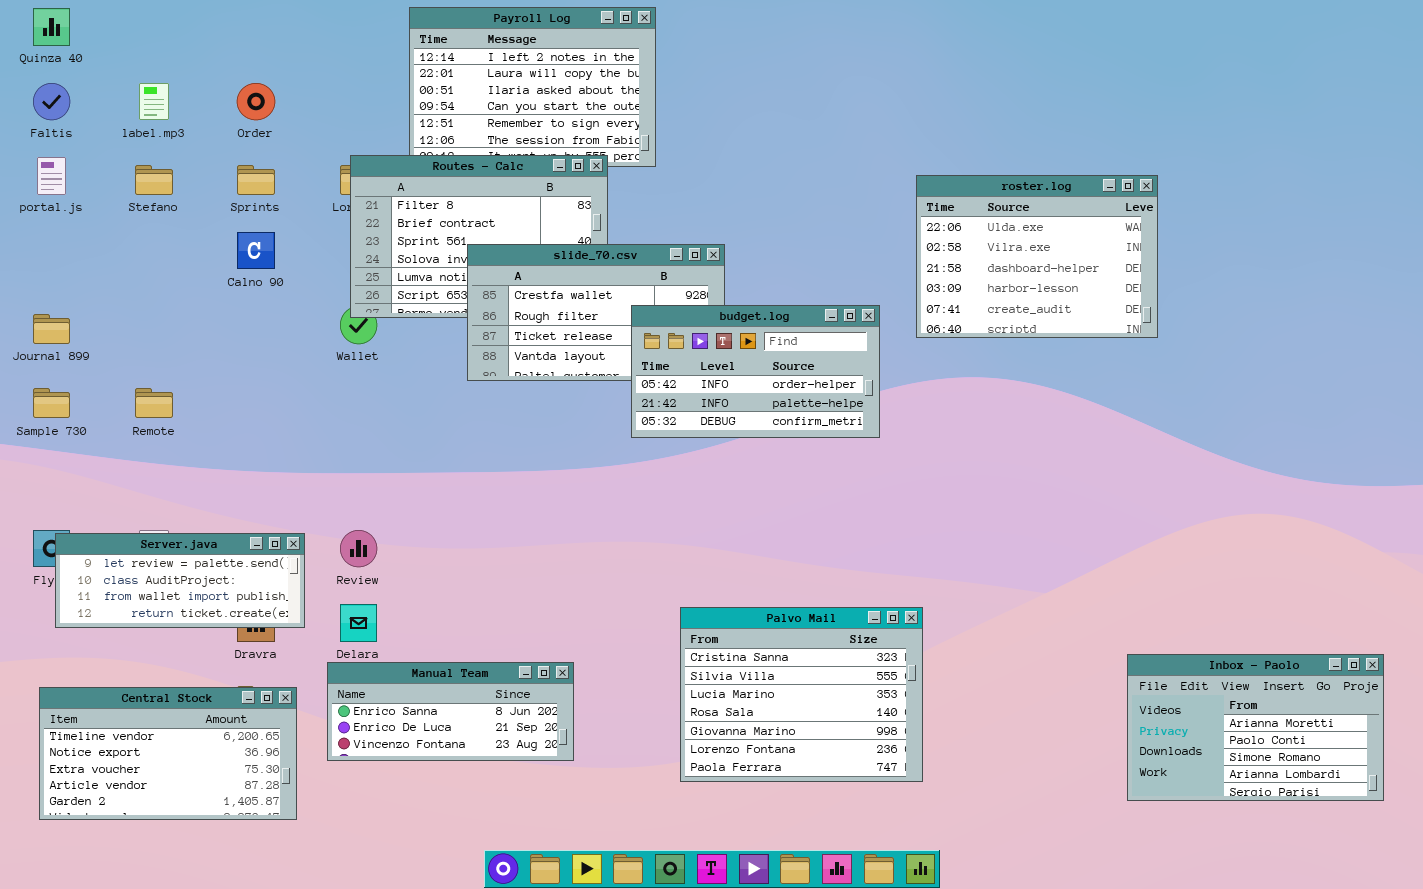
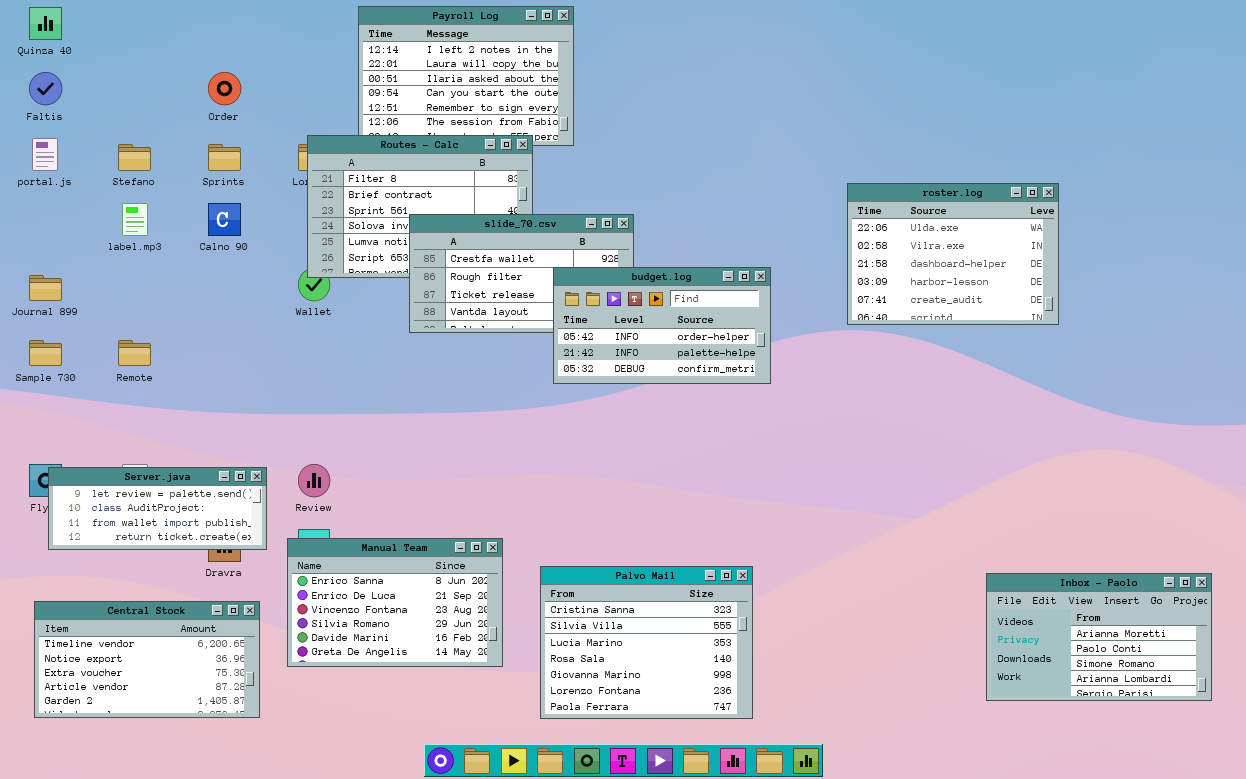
label.mp3: [139,83,169,120] -> [122,203,148,236], moved
roster.log: [916,175,1158,338] -> [847,183,1059,325], moved
Palvo Mail: [680,607,923,782] -> [540,566,753,719], moved
Manual Team: [327,662,574,761] -> [287,538,503,667], resized

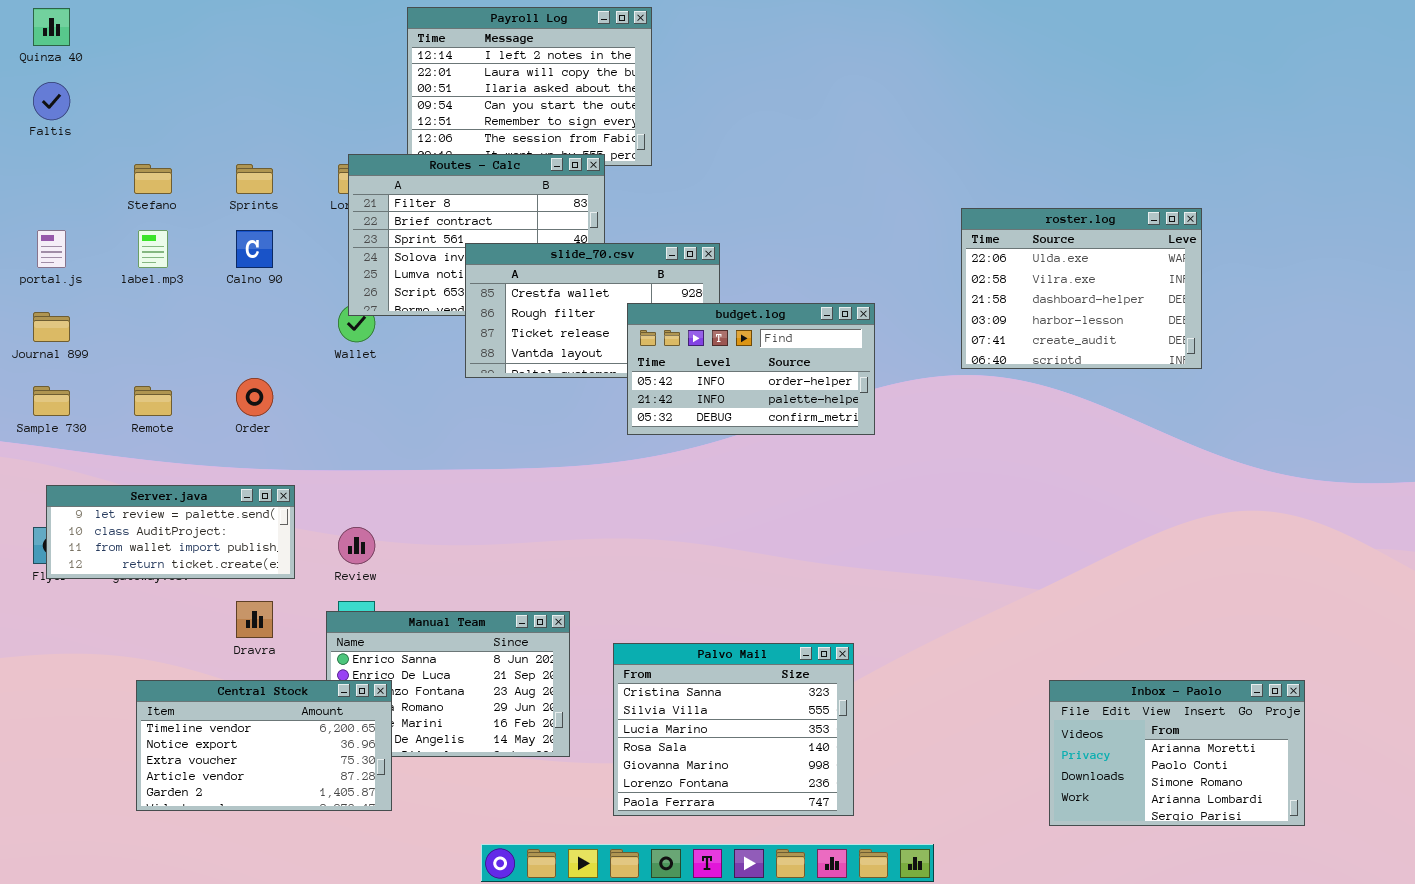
Order: [208,72,241,105] -> [236,378,273,416], moved
portal.js: [32,138,58,171] -> [37,230,66,268], moved
Server.java: [48,467,267,550] -> [46,485,295,579], moved
Inbox - Paolo: [986,573,1212,701] -> [1049,680,1305,826], moved
Central Stock: [34,601,260,718] -> [136,680,392,811], moved

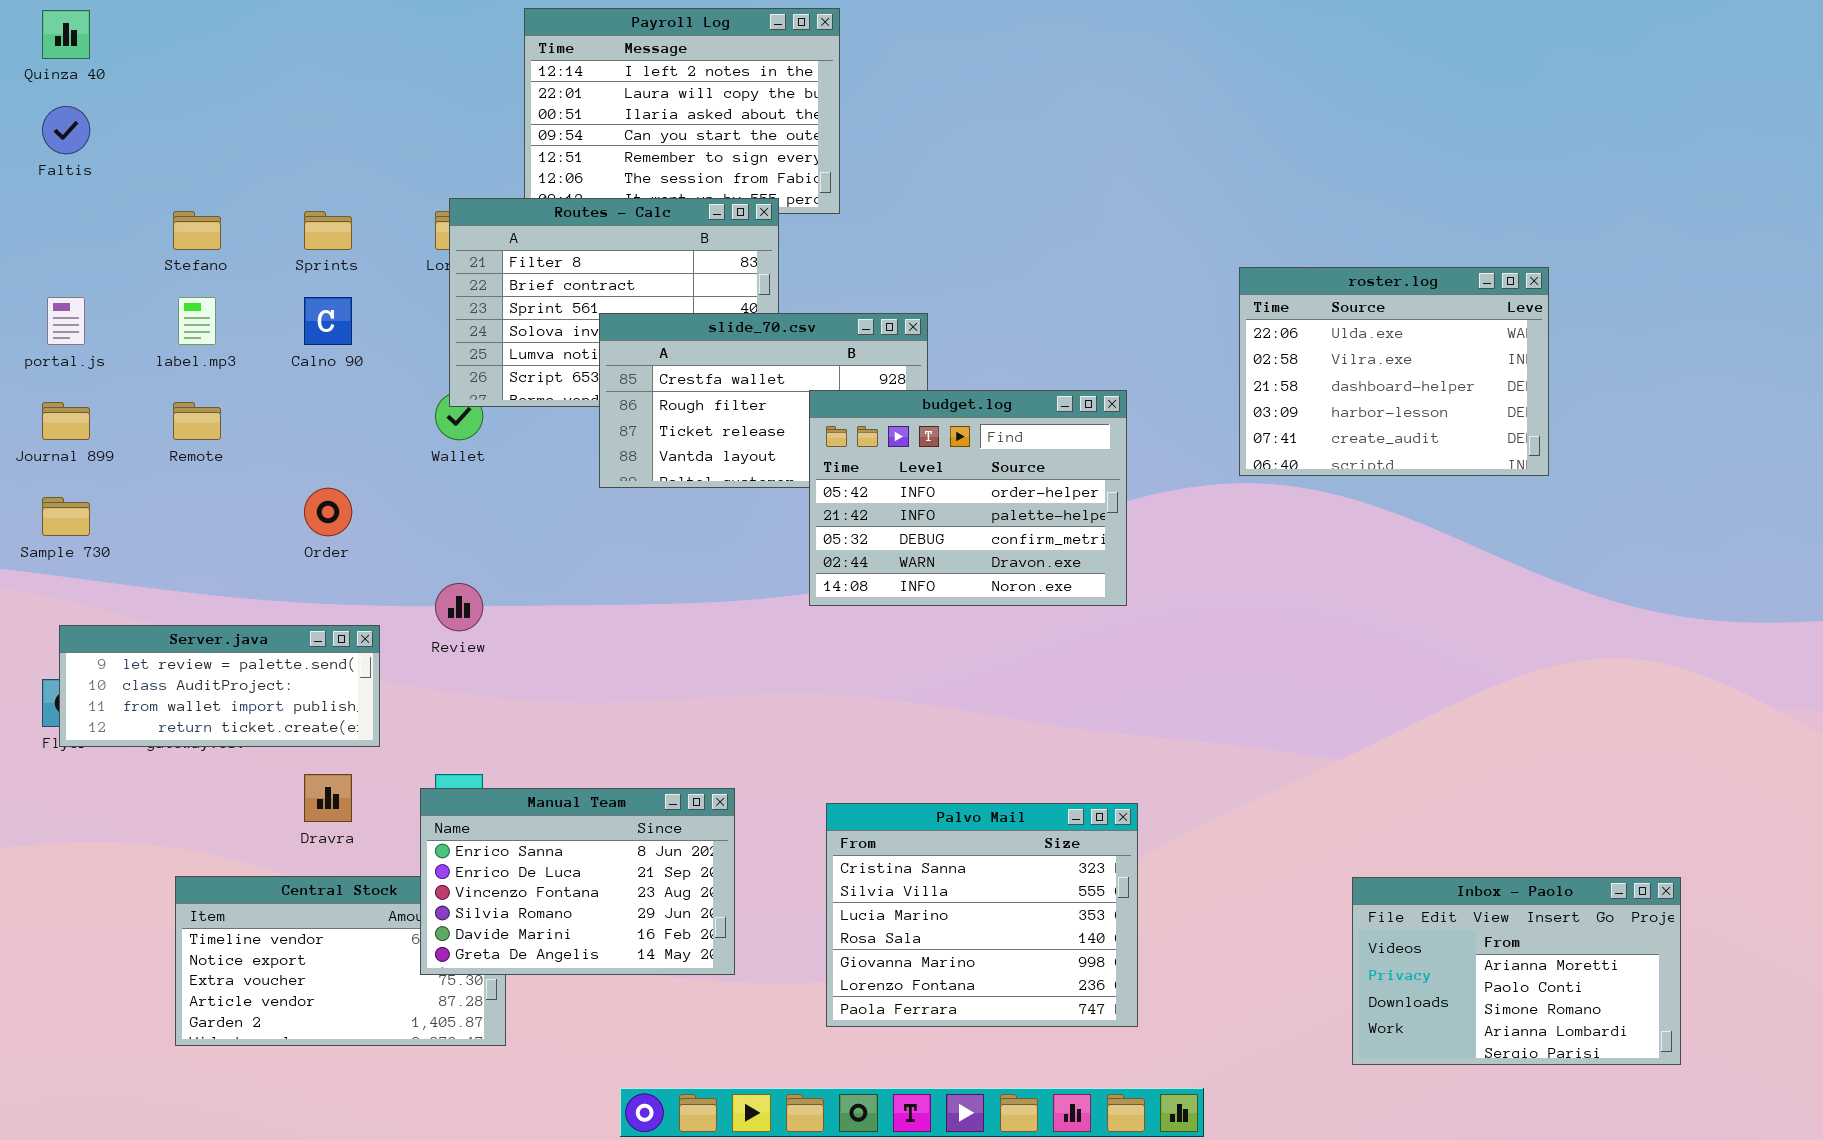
budget.log: [627,303,875,435] -> [809,390,1127,606], resized
Remote: [134,386,172,416] -> [173,402,221,440], moved
Review: [338,527,375,564] -> [435,583,483,631], moved
Manual Team: [326,611,570,757] -> [420,788,735,975], raised
Palvo Mail: [613,643,854,816] -> [826,803,1138,1027], moved

